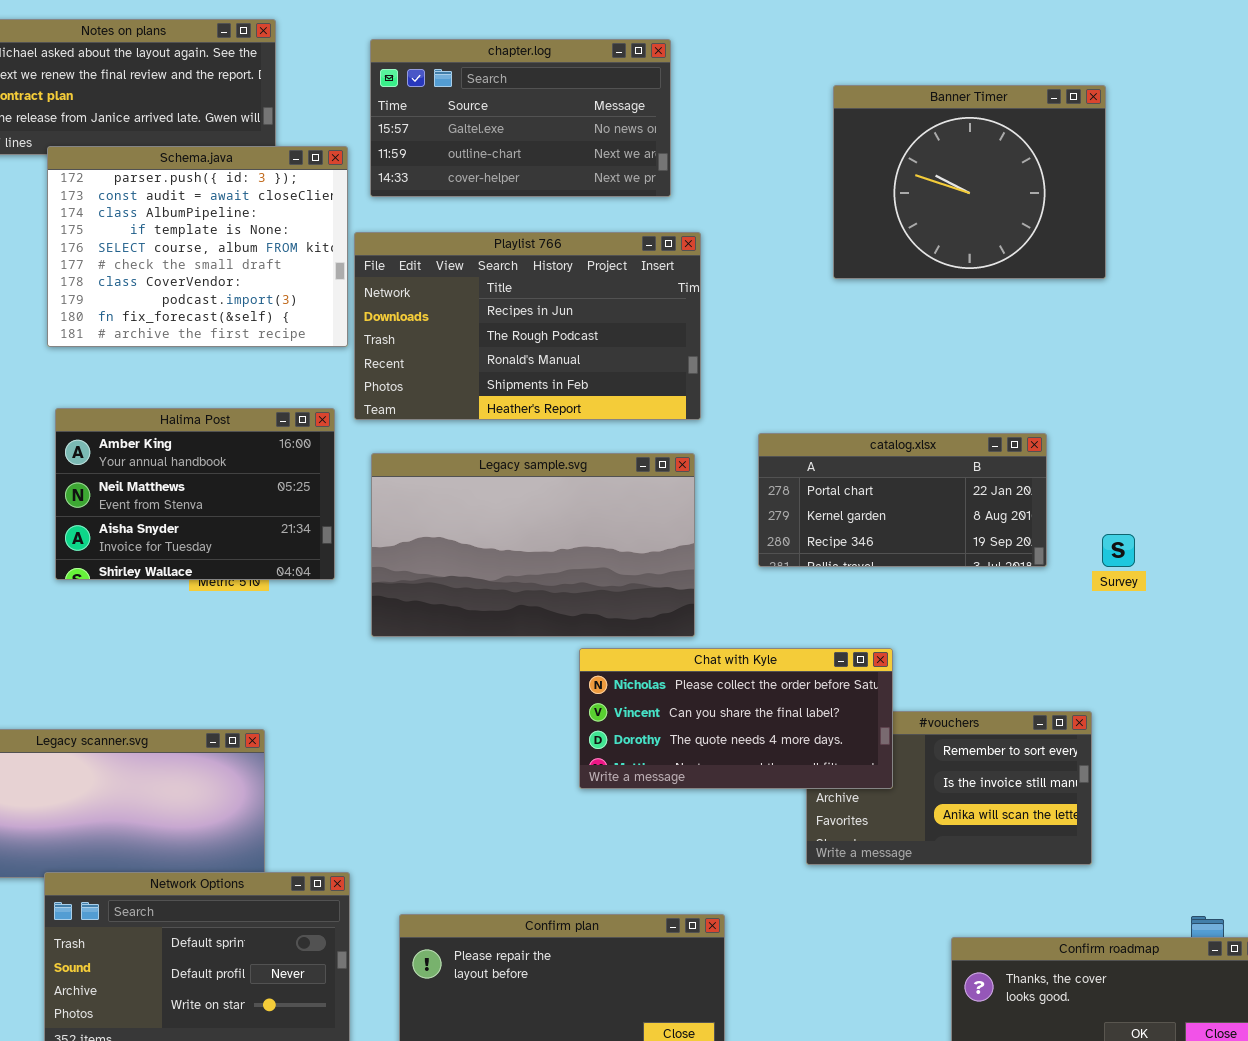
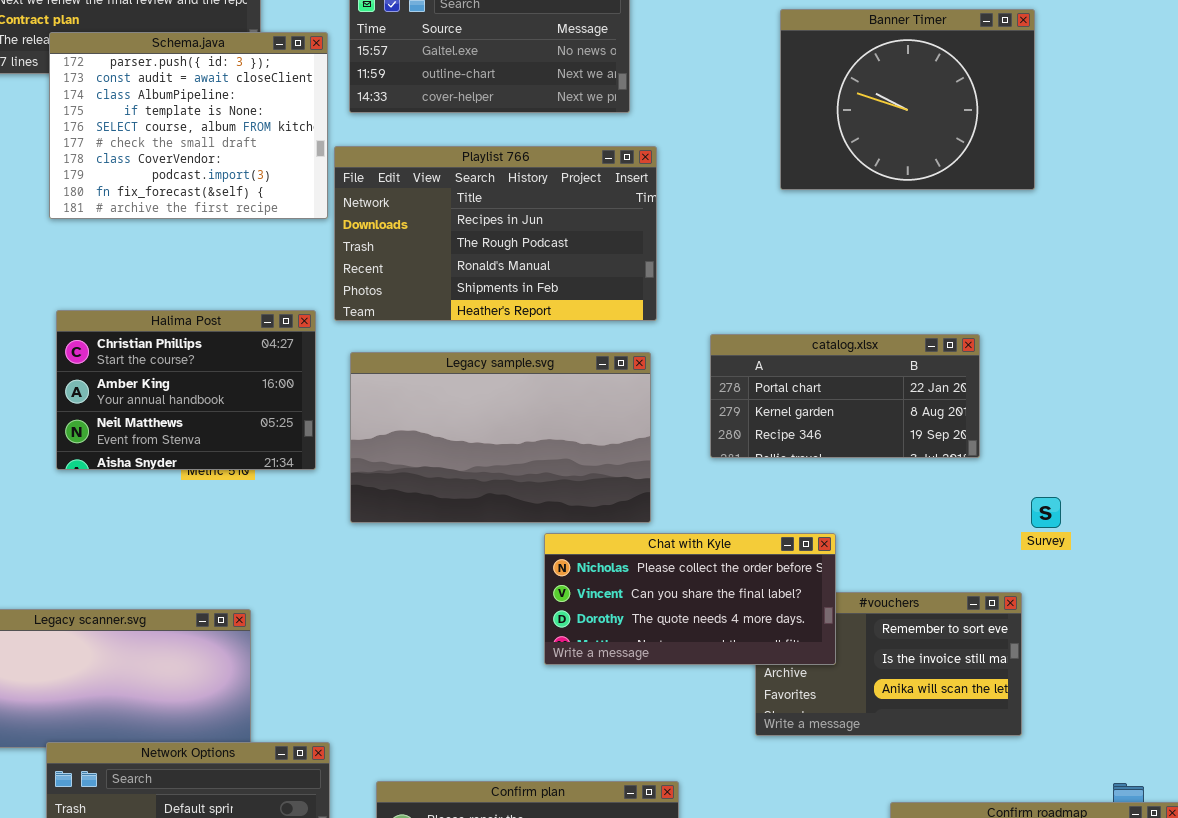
Schema.java: [47,146,348,347] -> [49,32,328,219], moved
Halima Post: [55,408,335,580] -> [56,310,316,470], scrolled up 1 row
Survey: [1102,534,1135,567] -> [1031,497,1061,528], moved

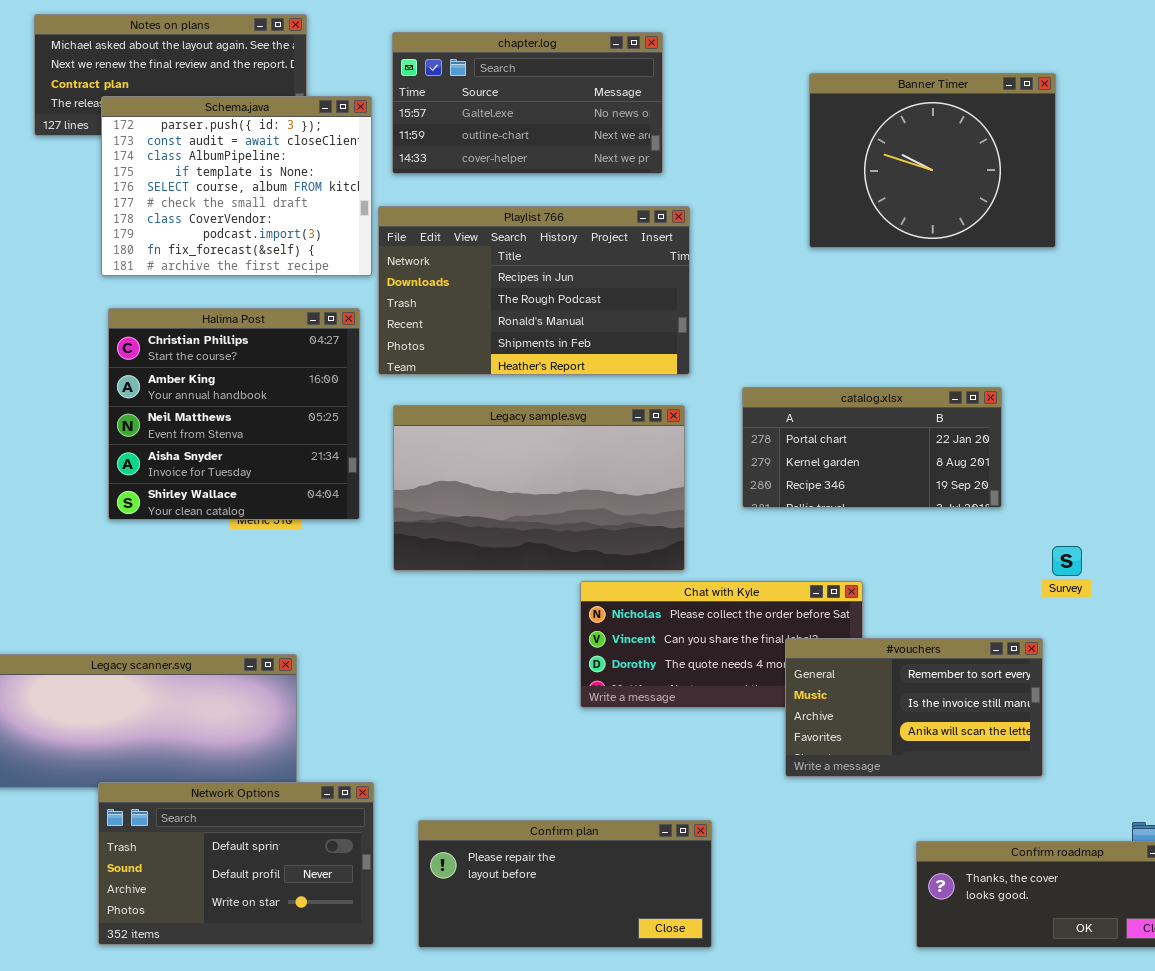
Halima Post: [56,310,316,470] -> [108,308,360,520], resized
#vouchers: [755,592,1022,736] -> [785,638,1043,777], raised

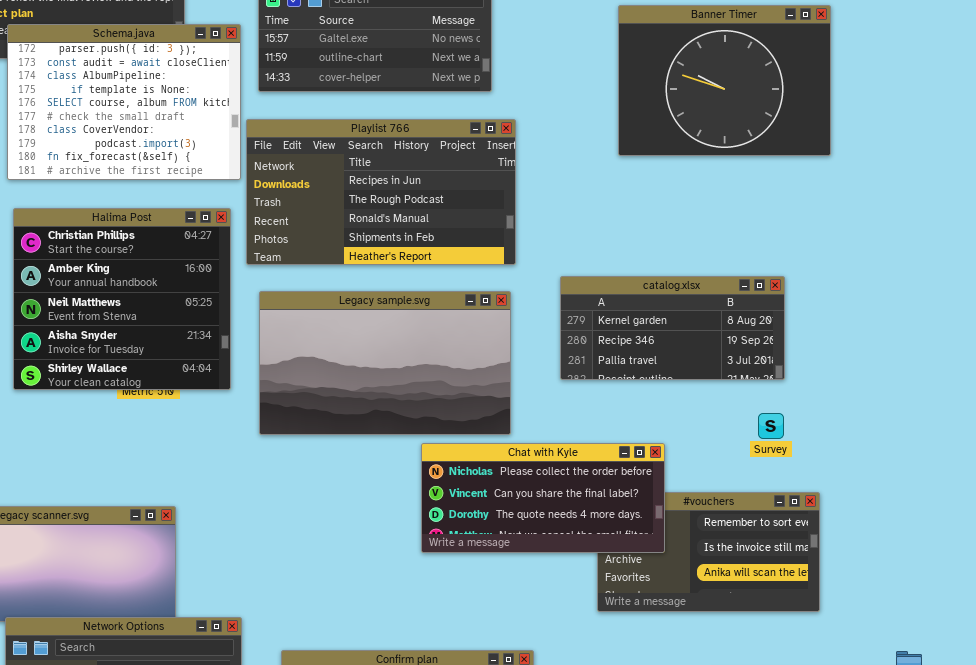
catalog.xlsx: [742,387,1002,508] -> [560,276,785,380], scrolled down 1 row
Survey: [1052,546,1082,576] -> [758,413,784,439], moved
Chat with Kyle: [580,581,863,708] -> [421,443,665,553], raised

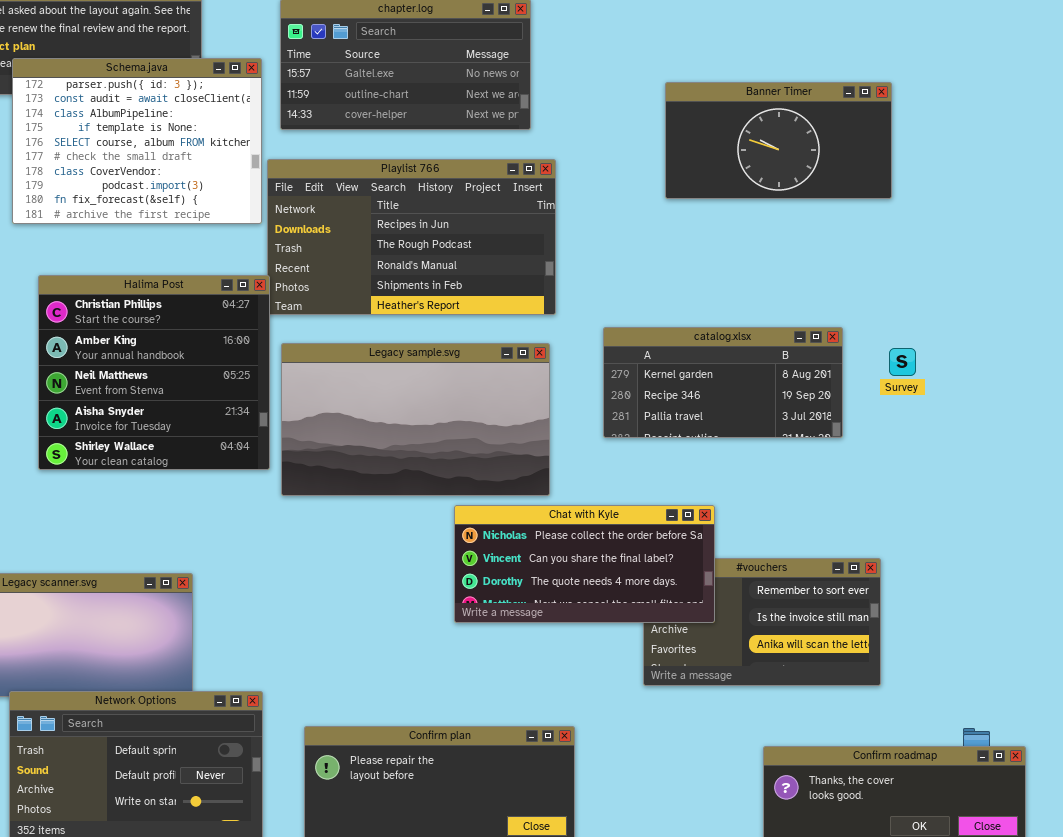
Banner Timer: [618,5,831,156] -> [665,82,892,199], resized
Halima Post: [13,208,231,390] -> [38,275,270,470], moved
Survey: [758,413,784,439] -> [889,348,916,376], moved

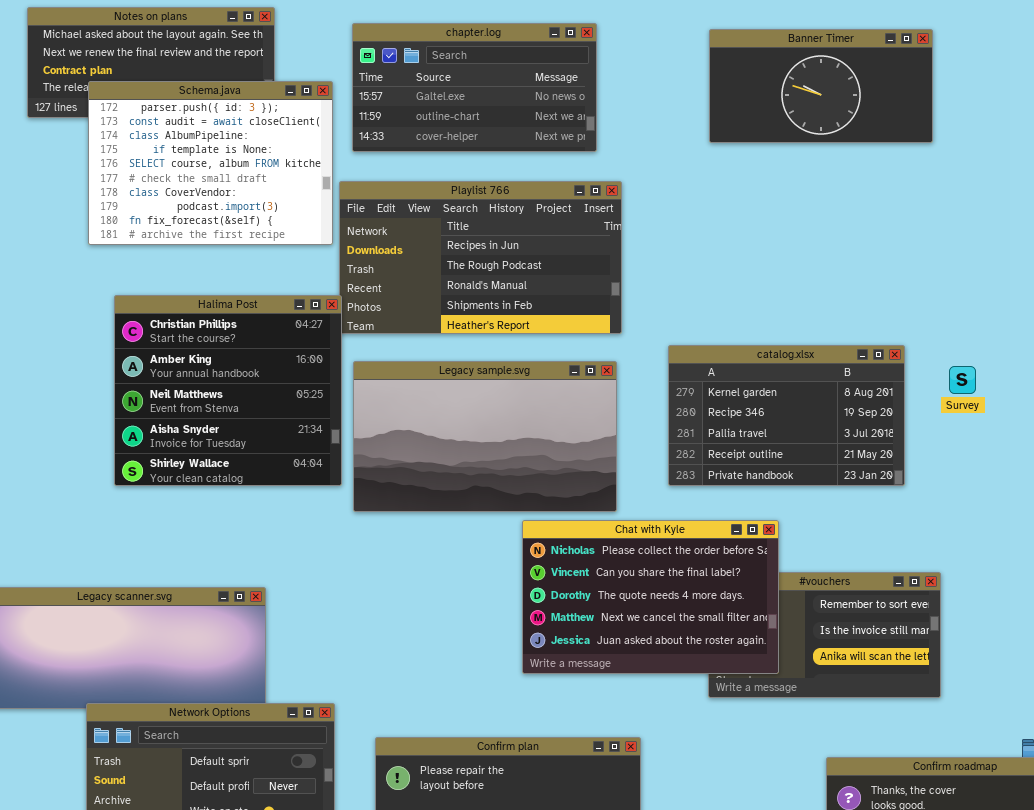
Banner Timer: [665,82,892,199] -> [709,29,933,143], moved
catalog.xlsx: [603,327,843,438] -> [668,345,905,486], resized
Chat with Kyle: [454,505,715,623] -> [522,520,779,674], resized

